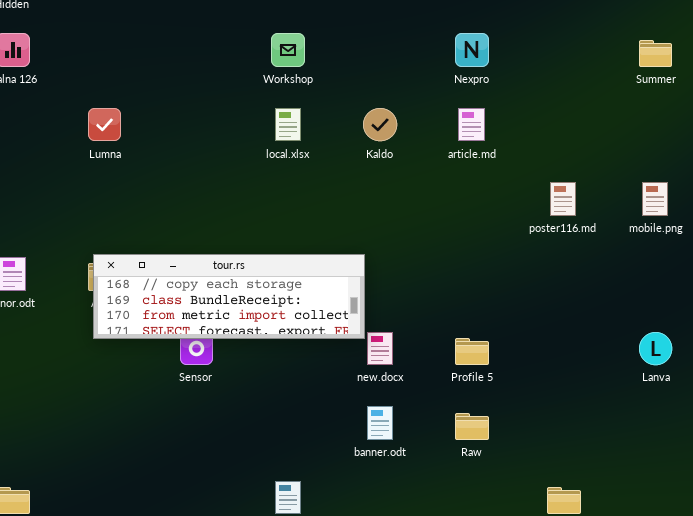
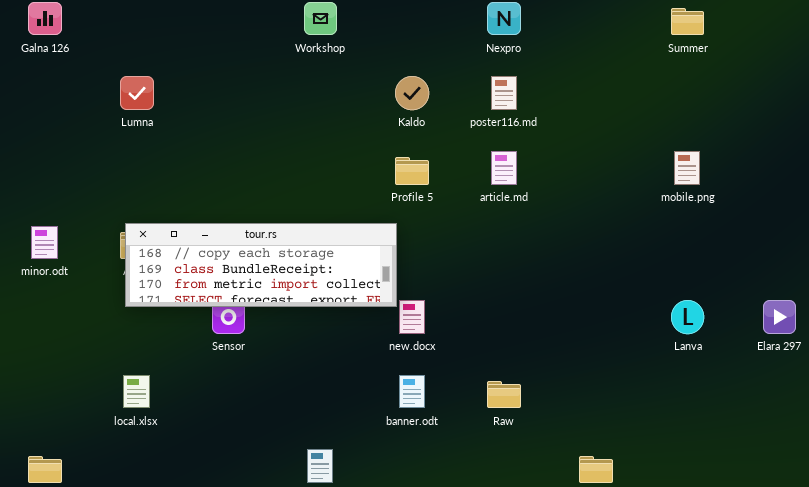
local.xlsx: [275,108,301,141] -> [123,375,150,408], moved
article.md: [458,108,485,141] -> [491,151,517,185], moved
poster116.md: [550,182,576,216] -> [491,76,517,110], moved
Profile 5: [455,338,489,365] -> [395,157,429,185], moved

